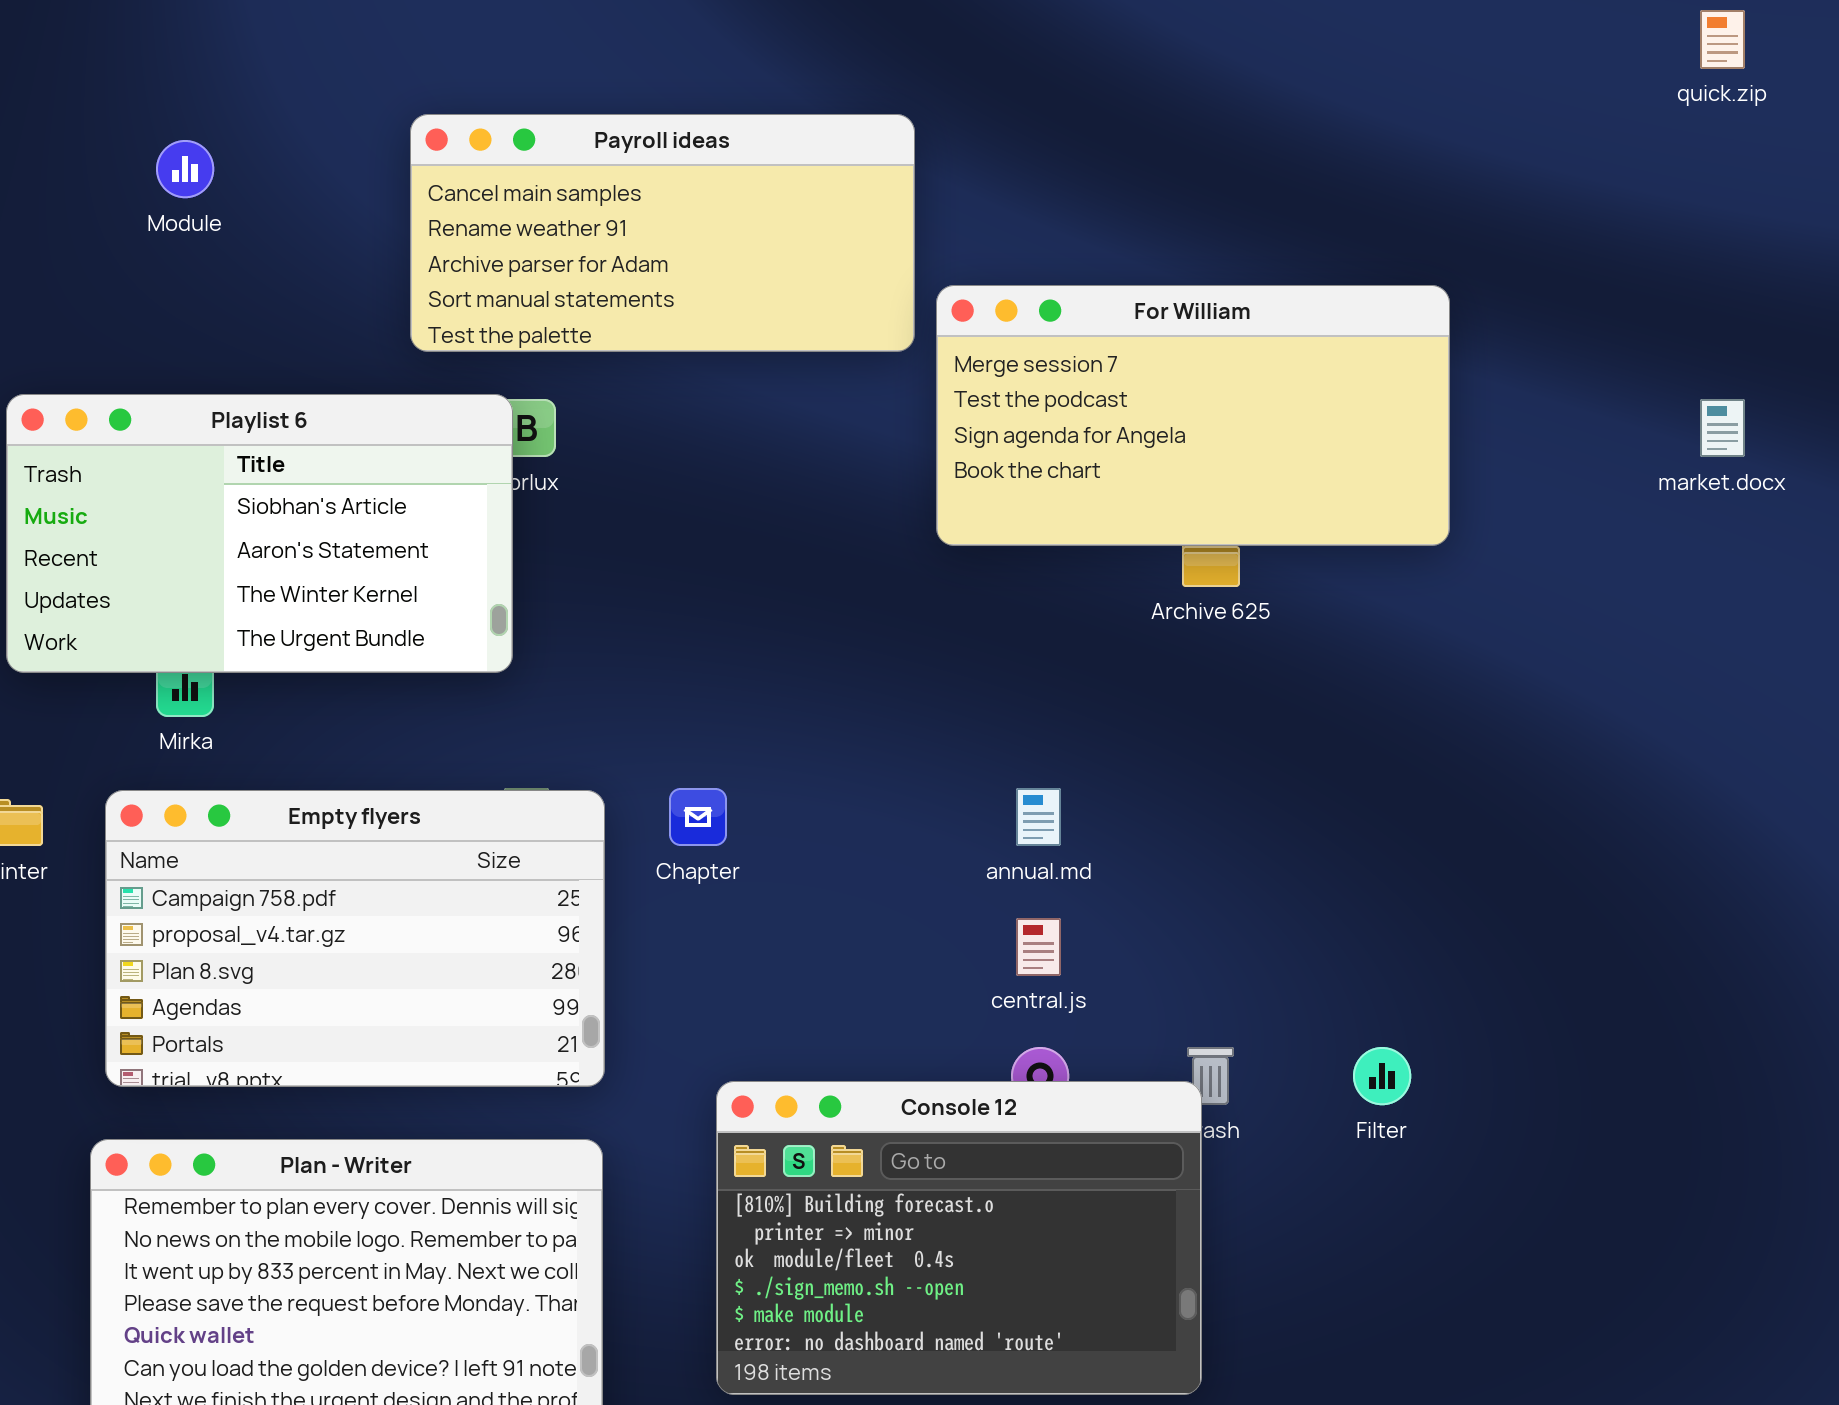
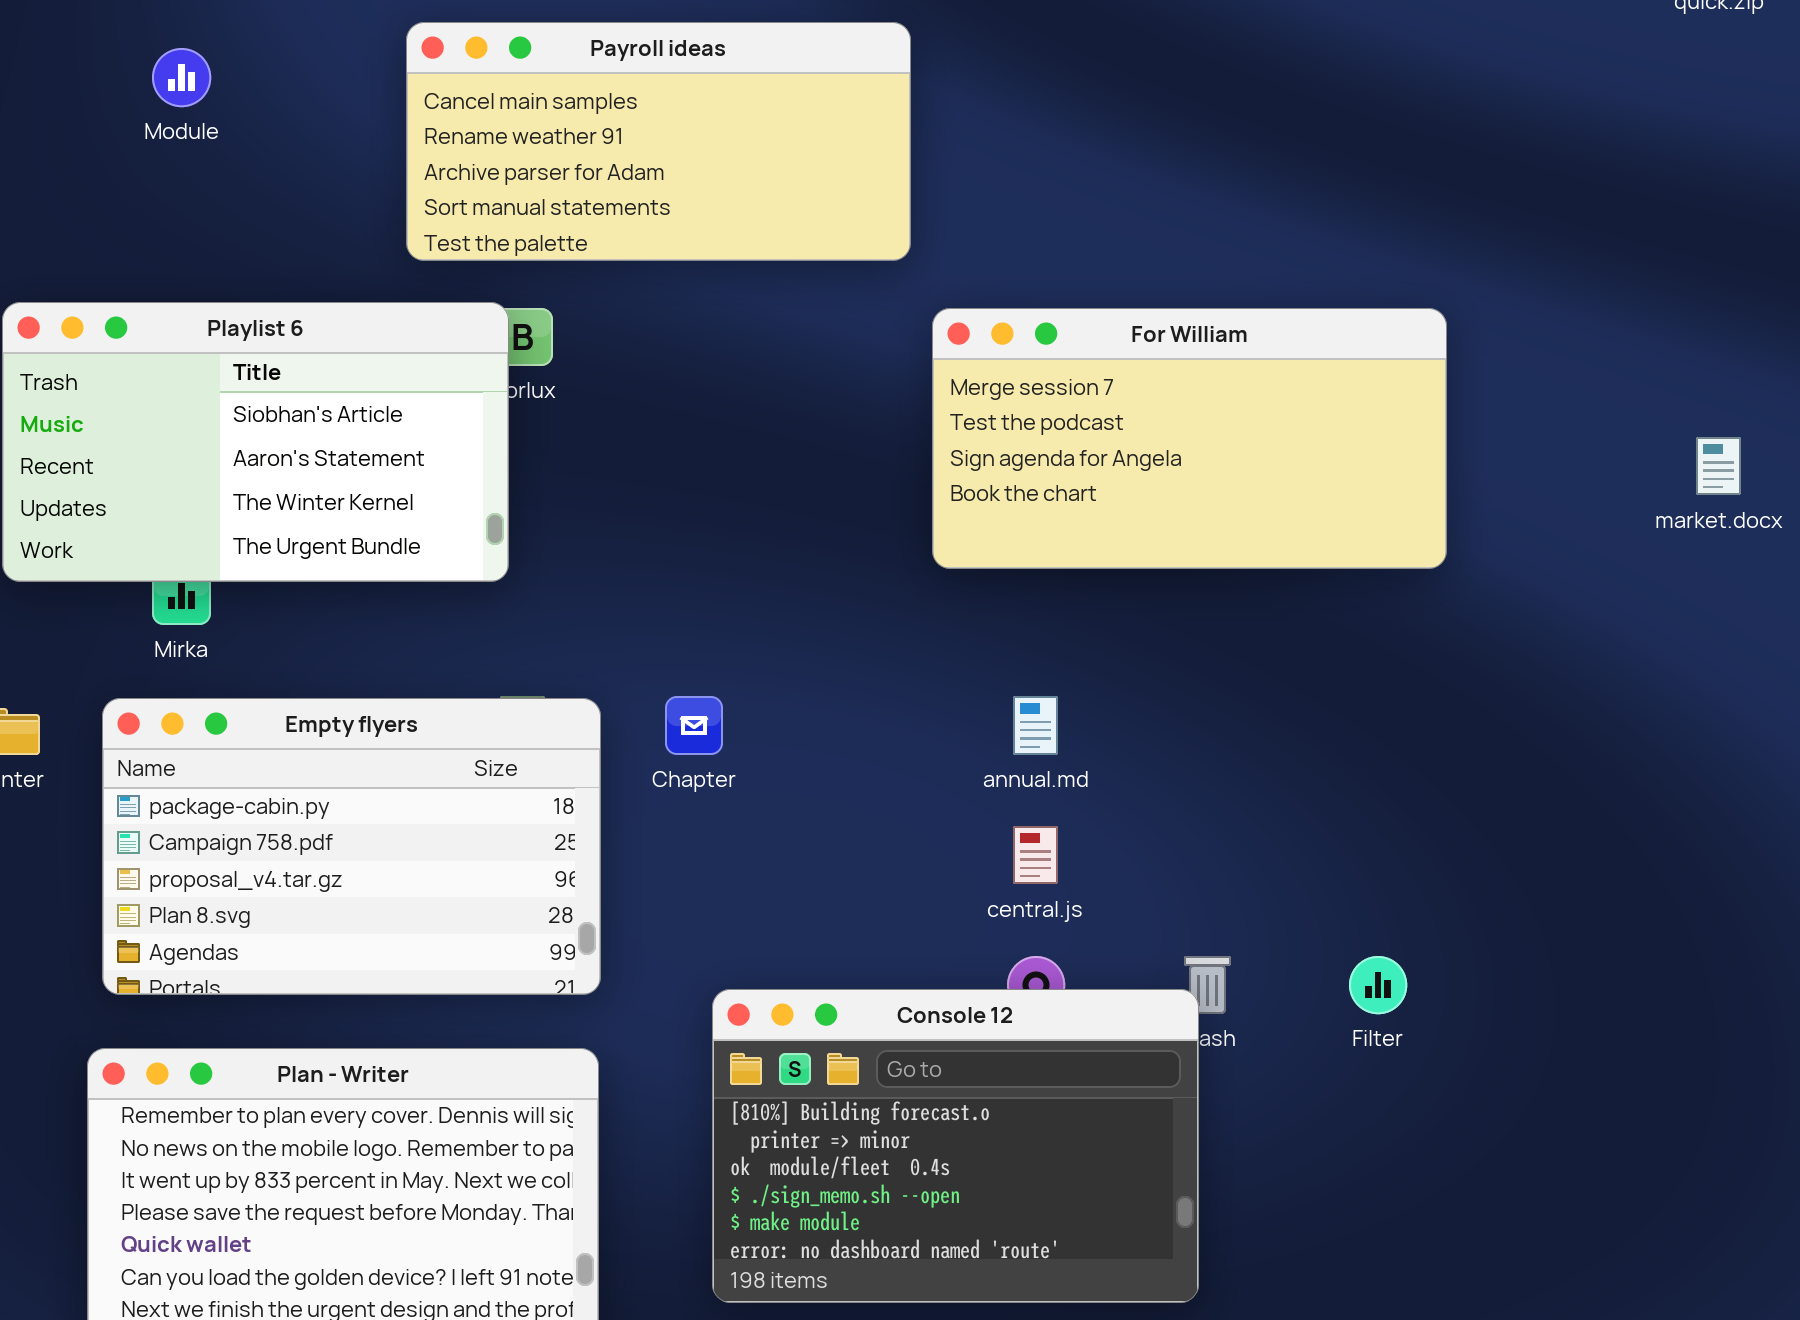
For William: [936,285,1450,546] -> [932,308,1447,569], moved
market.docx: [1700,399,1745,457] -> [1696,437,1741,495], moved
Empty flyers: [105,790,605,1087] -> [102,698,601,995], scrolled up 1 row

